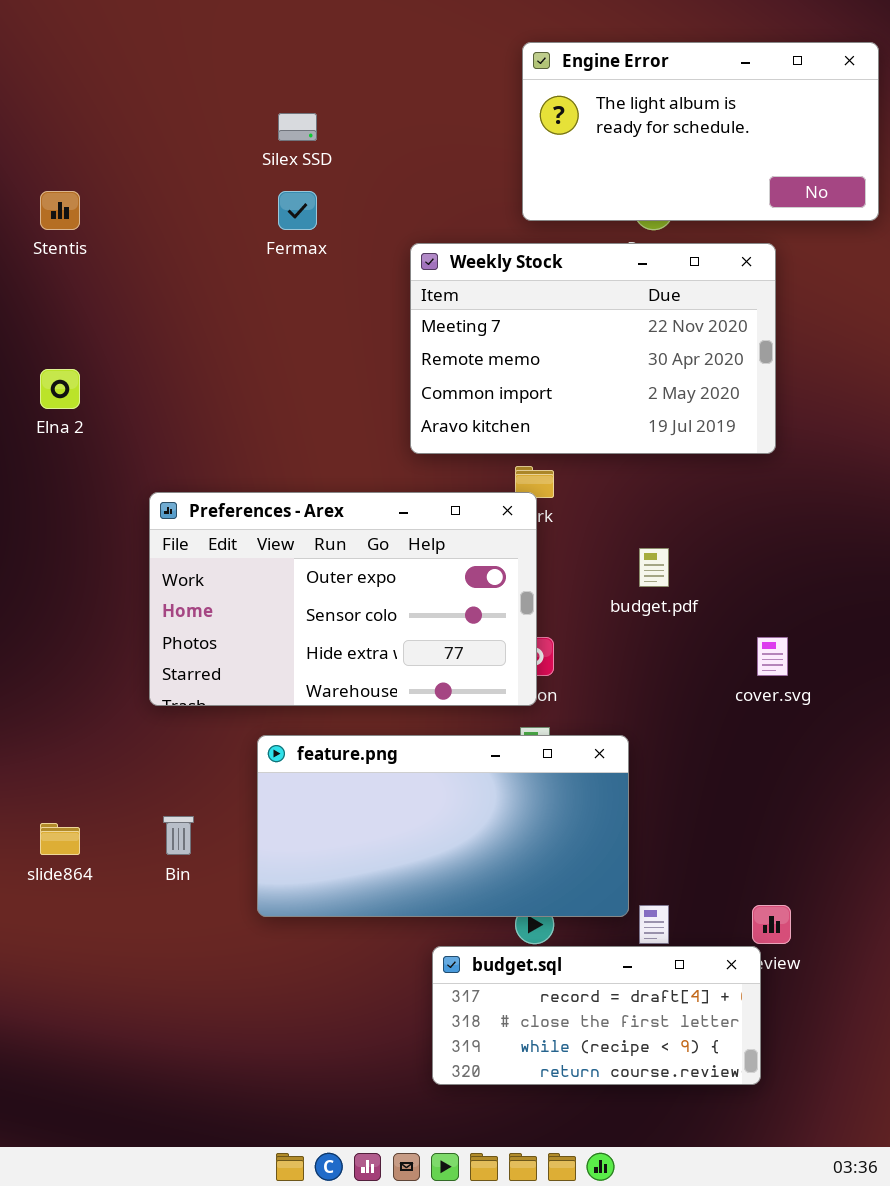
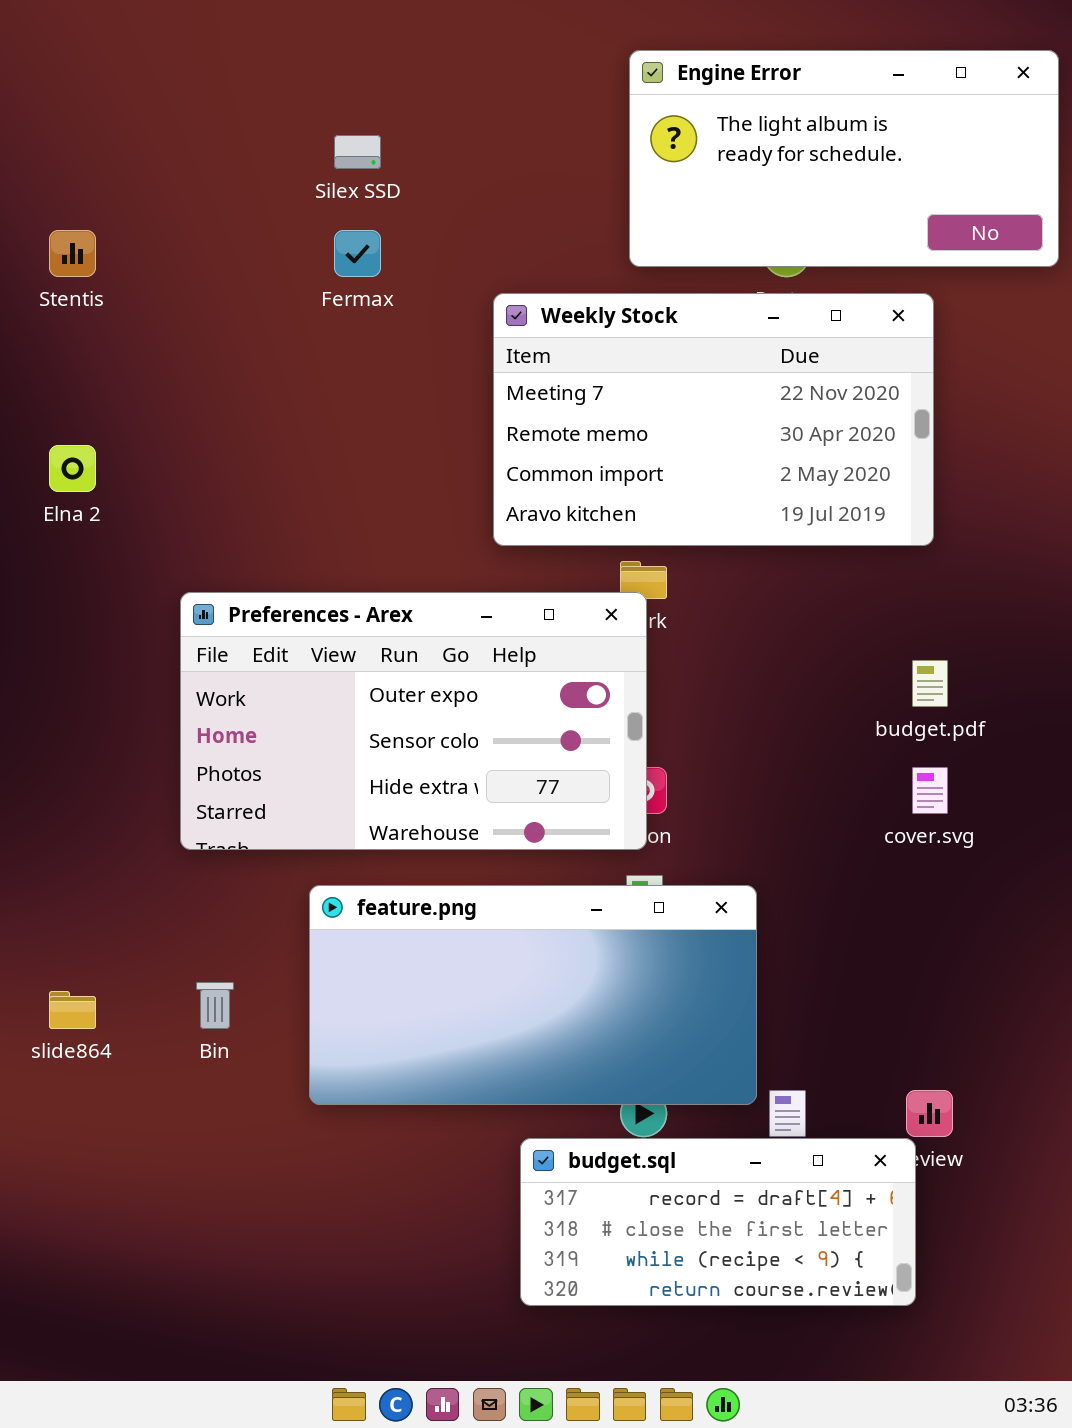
budget.pdf: [639,548,669,587] -> [912,660,948,707], moved

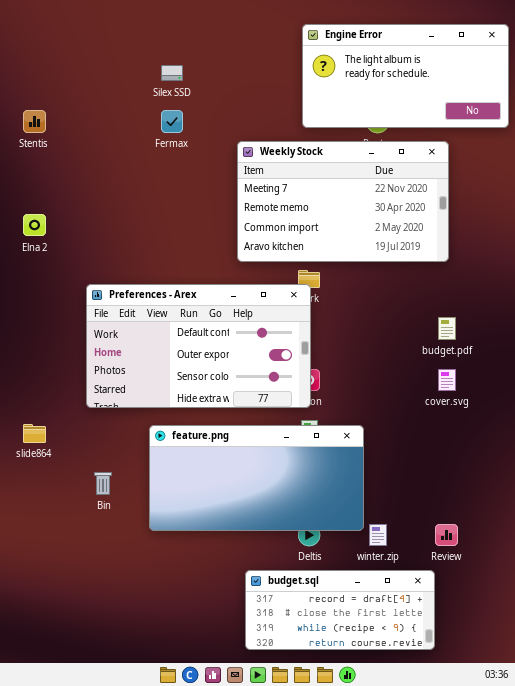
Preferences - Arex: [180,592,647,850] -> [86,284,311,408], scrolled up 1 row
slide864: [49,991,96,1029] -> [23,424,46,443], moved
budget.sql: [520,1138,916,1306] -> [245,570,435,650], moved

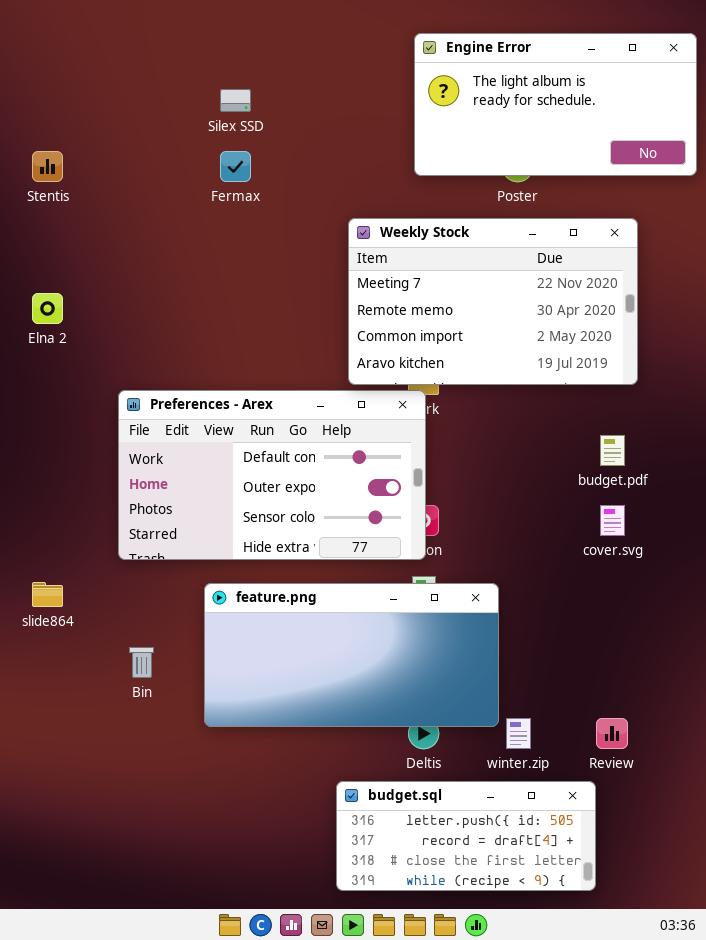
Weekly Stock: [237,141,449,262] -> [348,218,638,385], moved
budget.sql: [245,570,435,650] -> [336,781,596,891], scrolled up 1 row

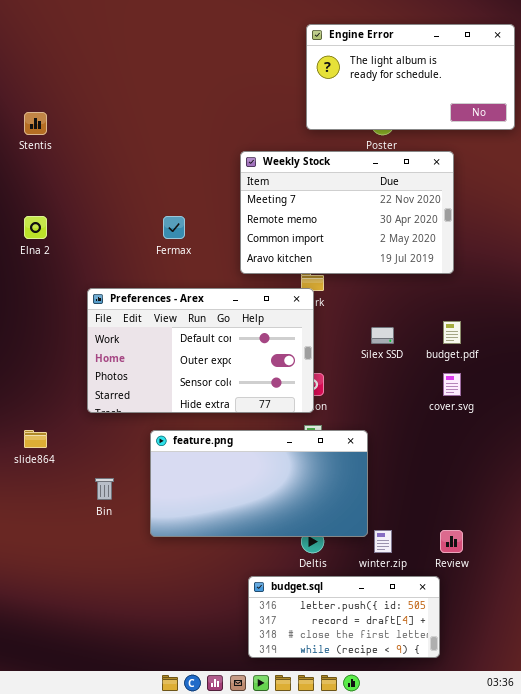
Silex SSD: [220,89,251,112] -> [371,327,394,344], moved
Fermax: [220,151,251,182] -> [163,216,185,239], moved
Weekly Stock: [348,218,638,385] -> [240,151,454,274], moved

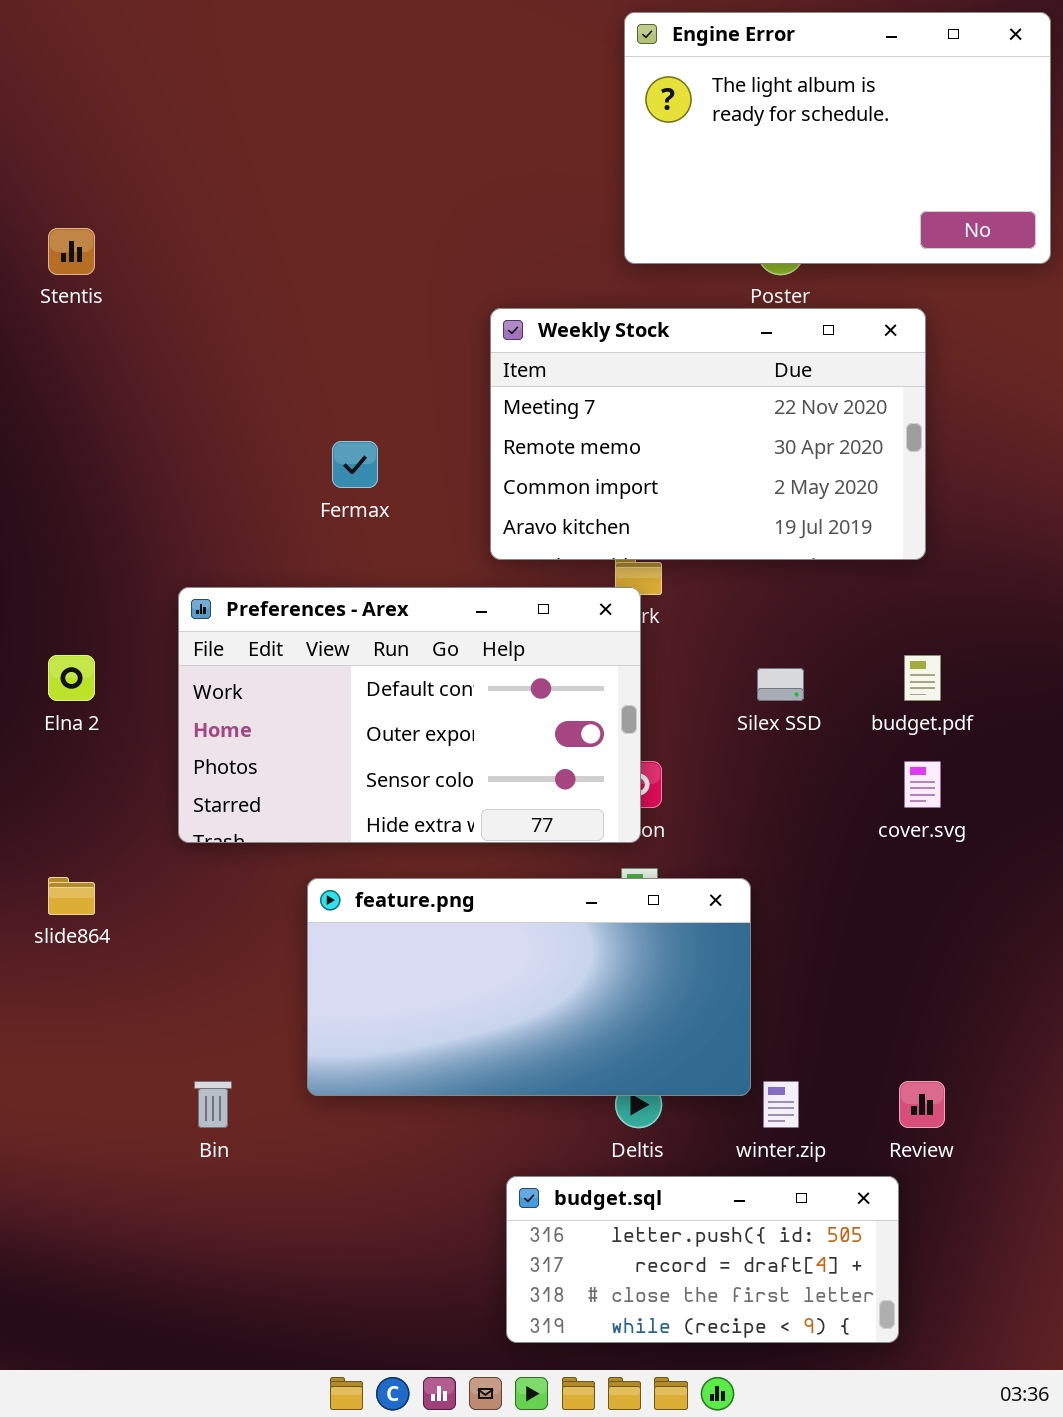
Engine Error: [306,24,515,130] -> [624,12,1051,264], resized
Elna 2: [24,216,47,239] -> [48,655,95,701], moved
Bin: [95,478,114,500] -> [194,1081,232,1128], moved

